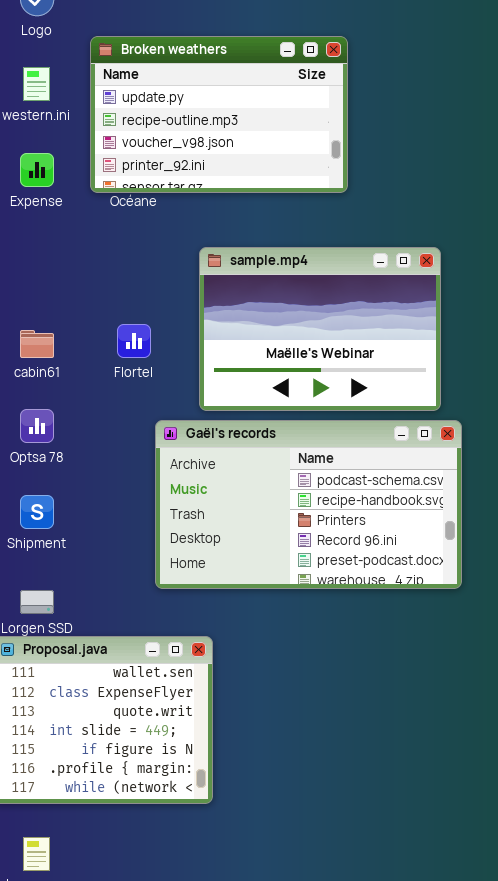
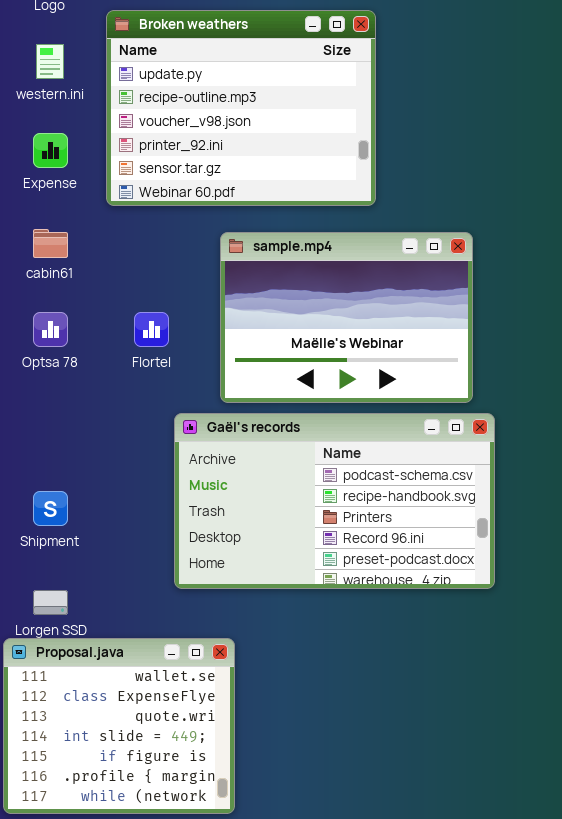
Broken weathers: [90,36,348,193] -> [106,10,376,206], resized
cabin61: [20,330,54,358] -> [33,229,68,258], moved
Optsa 78: [20,409,54,443] -> [33,312,68,347], moved

